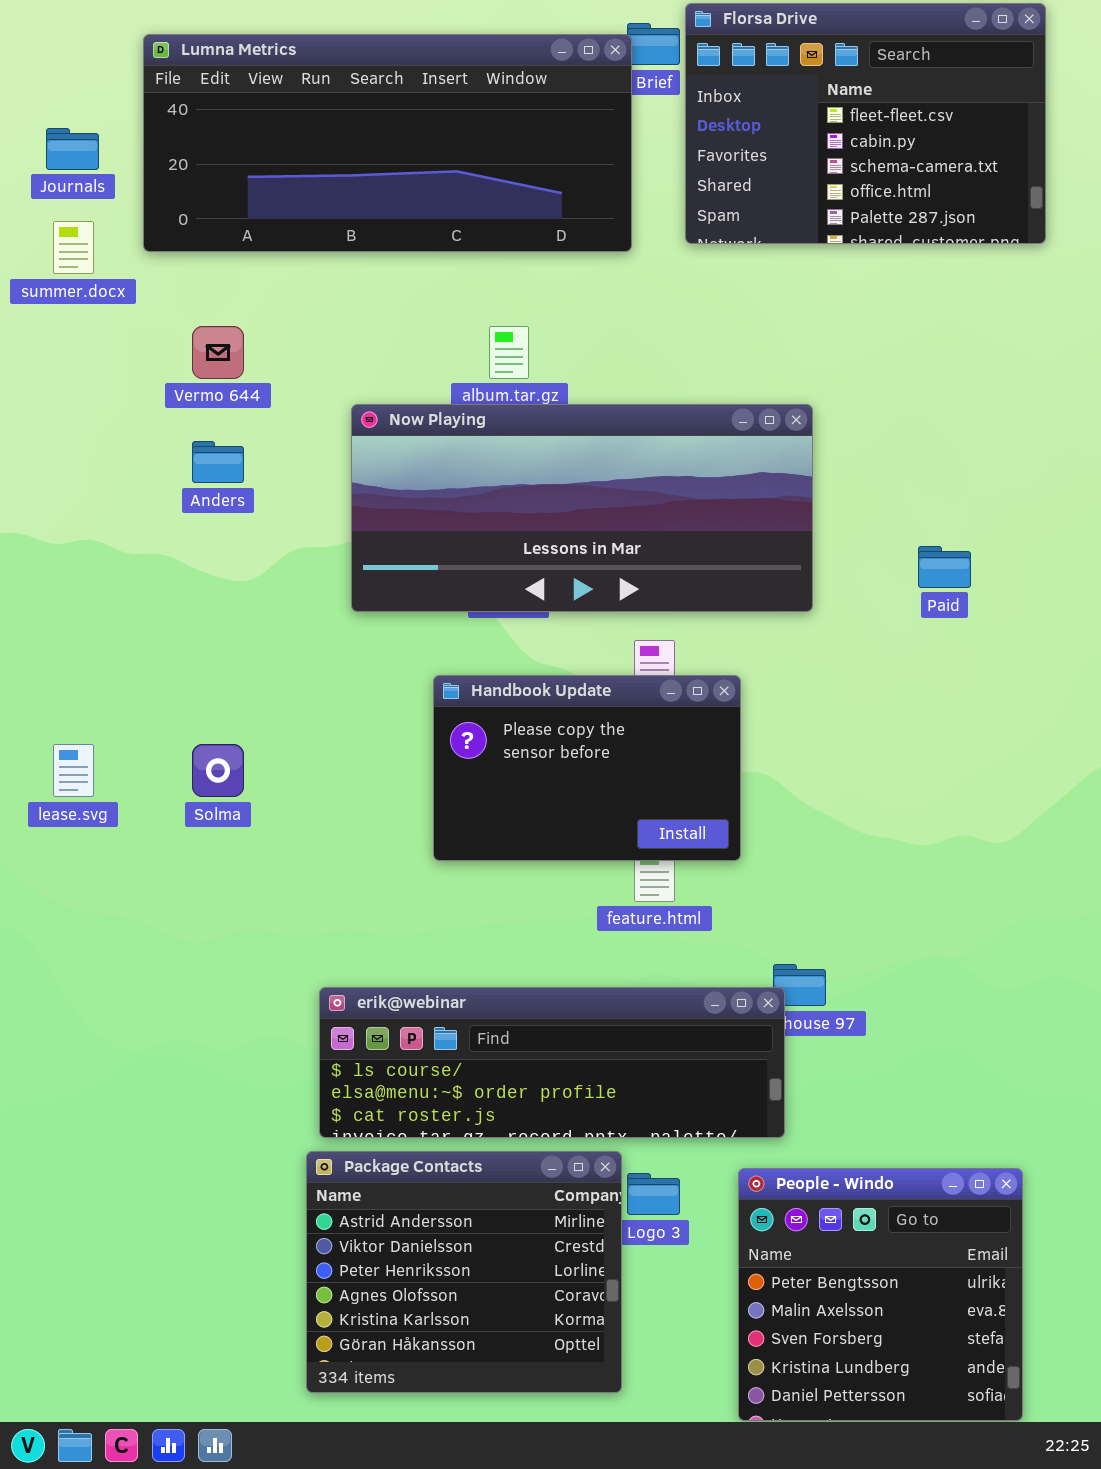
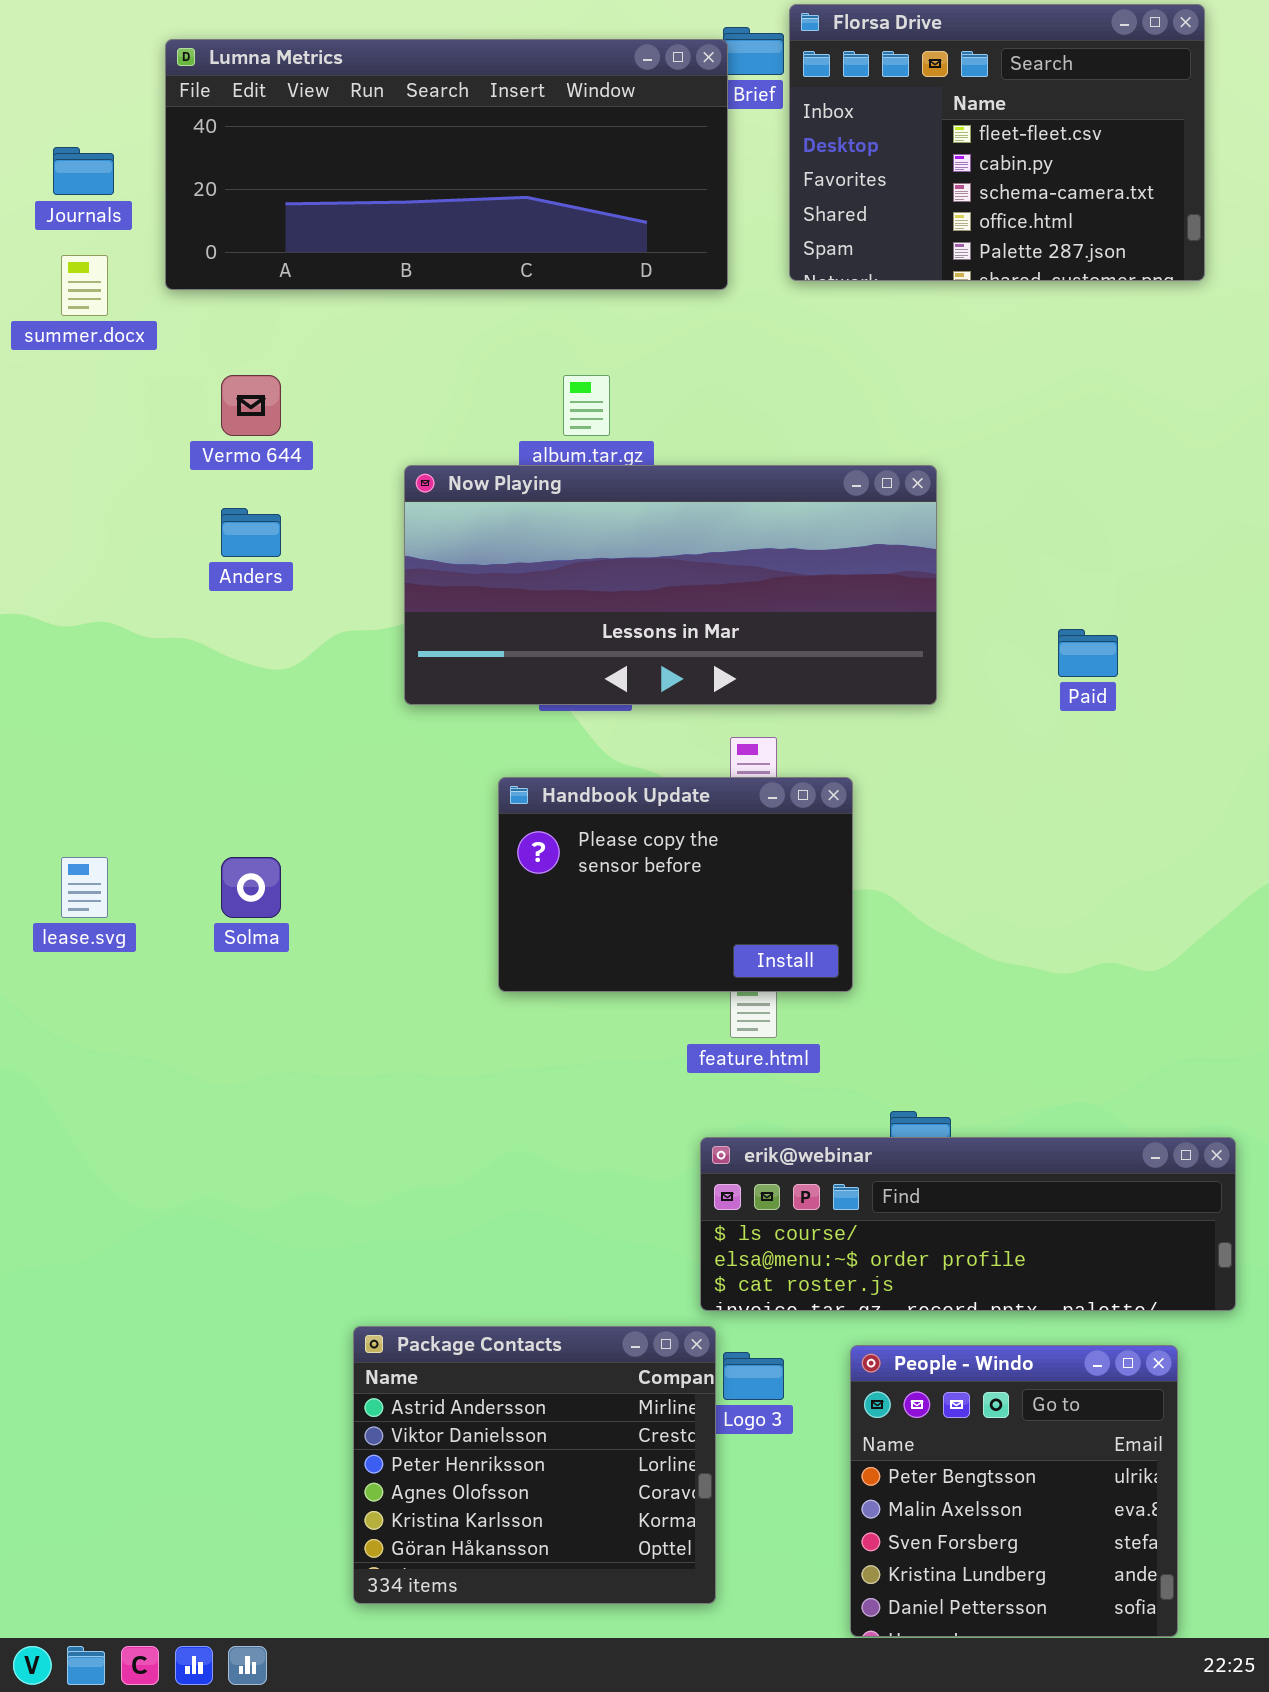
erik@webinar: [319,987,785,1138] -> [700,1137,1236,1311], moved

